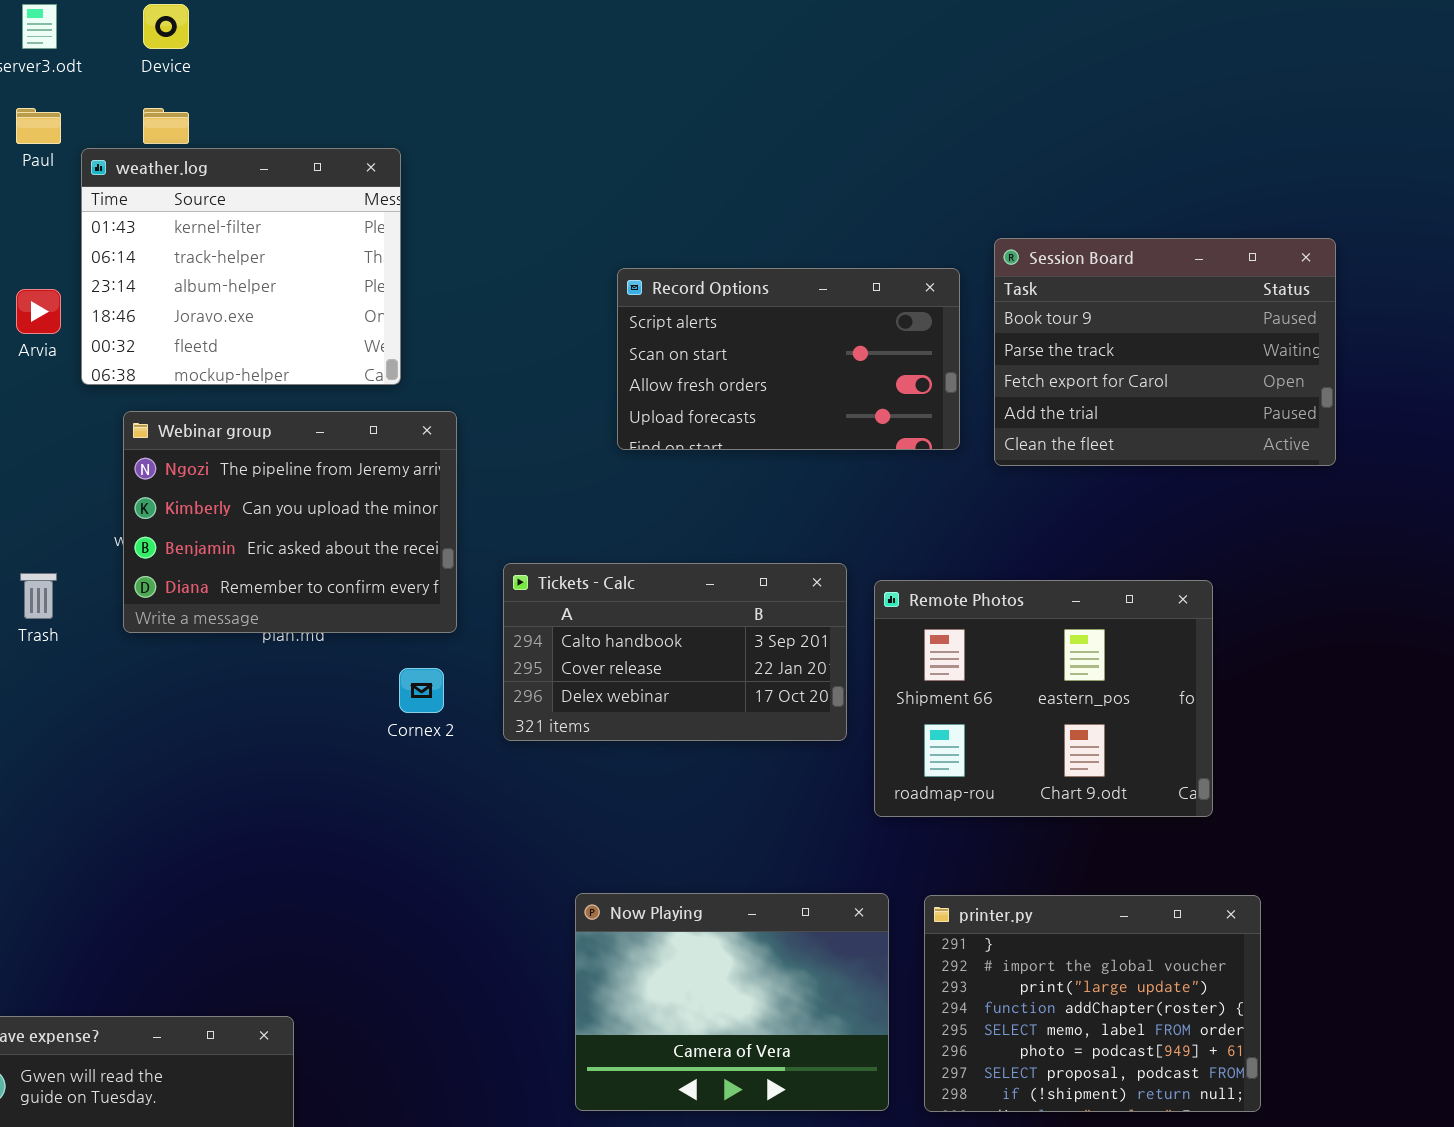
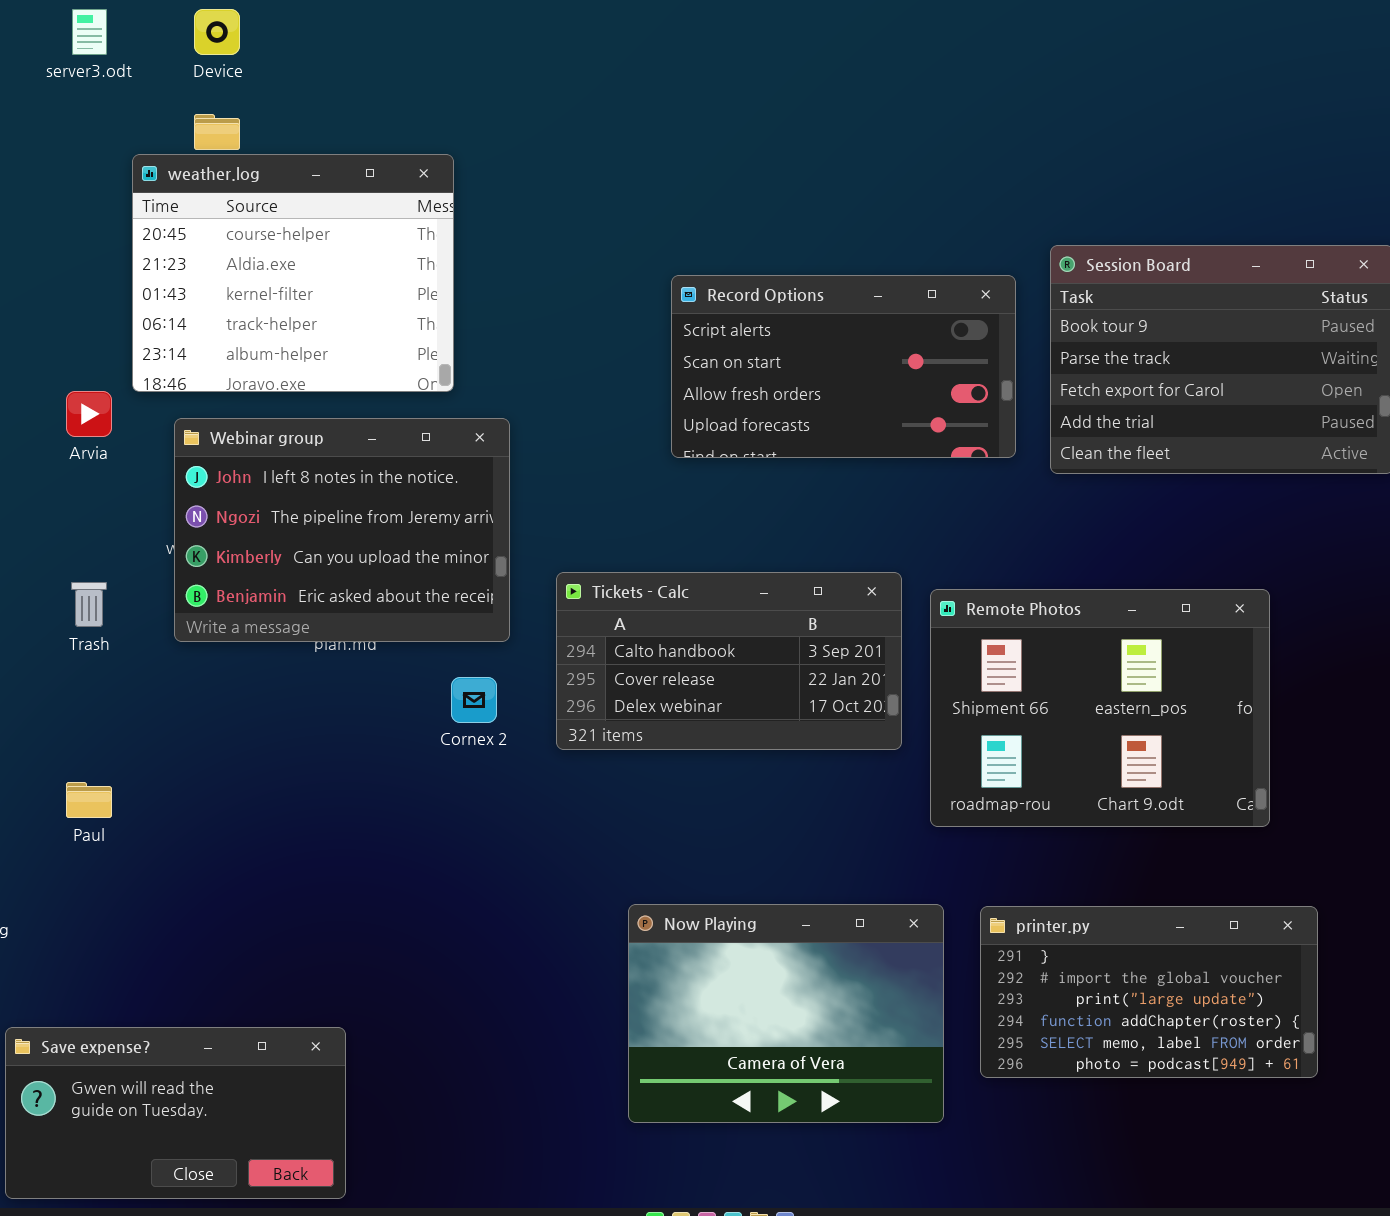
Paul: [16,108,61,144] -> [66,782,112,818], moved
weather.log: [81,148,401,385] -> [132,154,454,392], scrolled up 2 rows
Arvia: [16,289,61,334] -> [66,391,112,437], moved
Webinar group: [123,411,457,633] -> [174,418,510,642], scrolled up 1 row
printer.py: [924,895,1261,1112] -> [980,906,1318,1078], resized

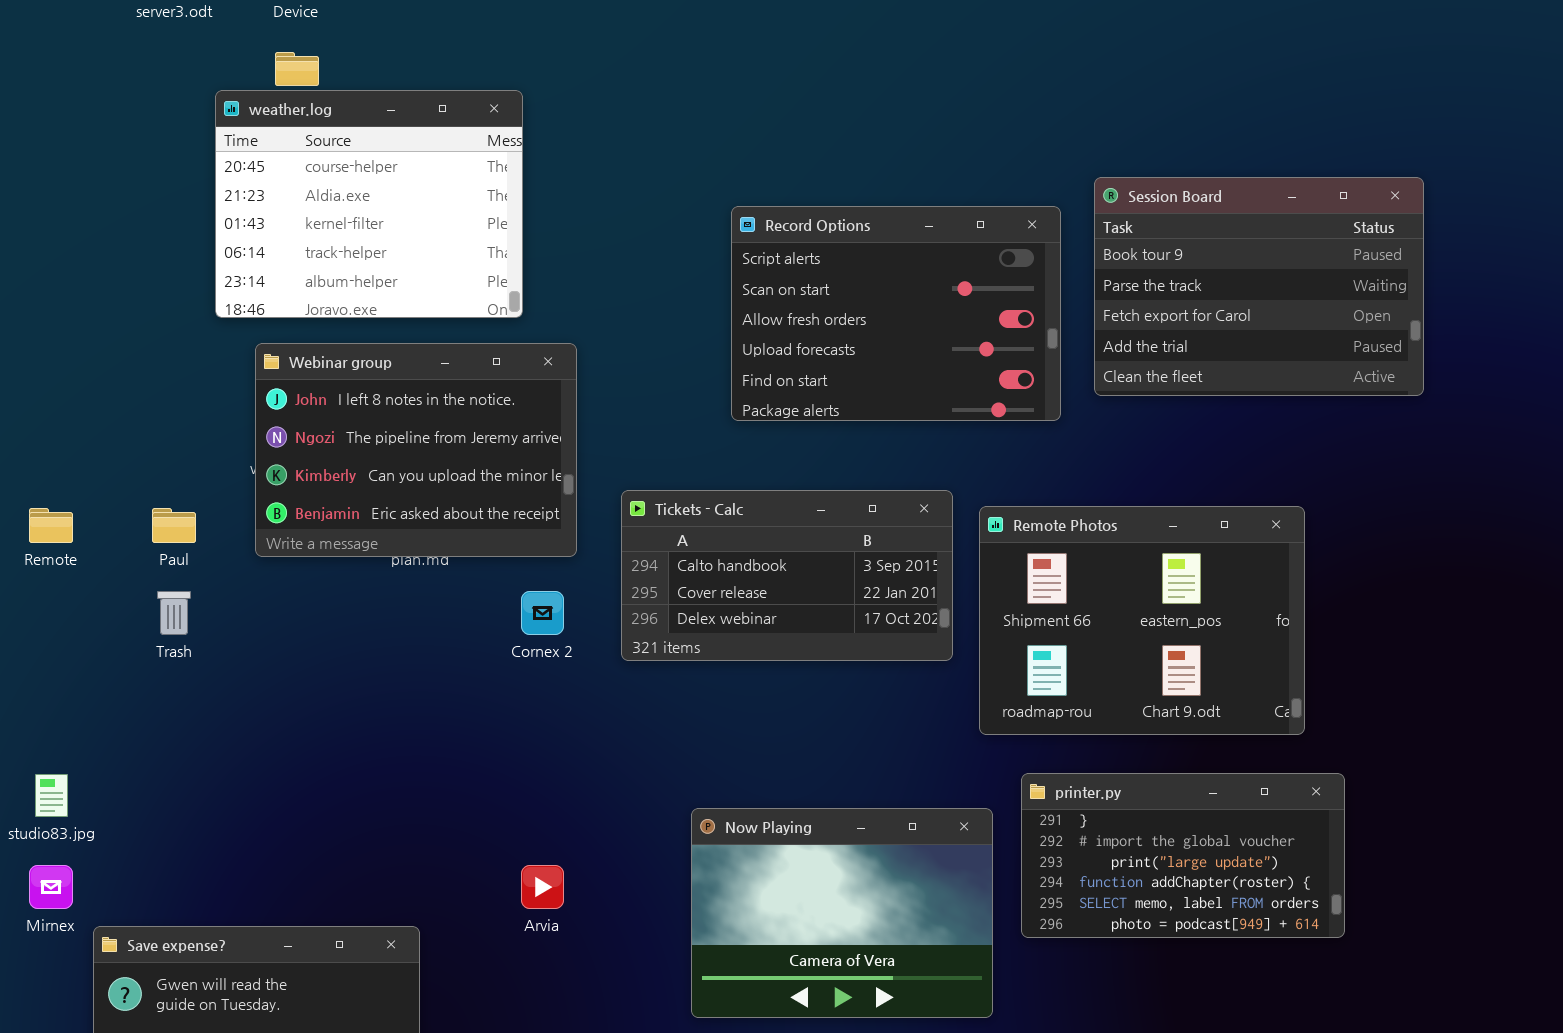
Record Options: [671,275,1016,458] -> [731,206,1061,421], resized
Arvia: [66,391,112,437] -> [521,865,564,909], moved
Trash: [71,582,107,627] -> [157,591,191,635], moved
Paul: [66,782,112,818] -> [152,508,196,543], moved
printer.py: [980,906,1318,1078] -> [1021,773,1345,938], moved

